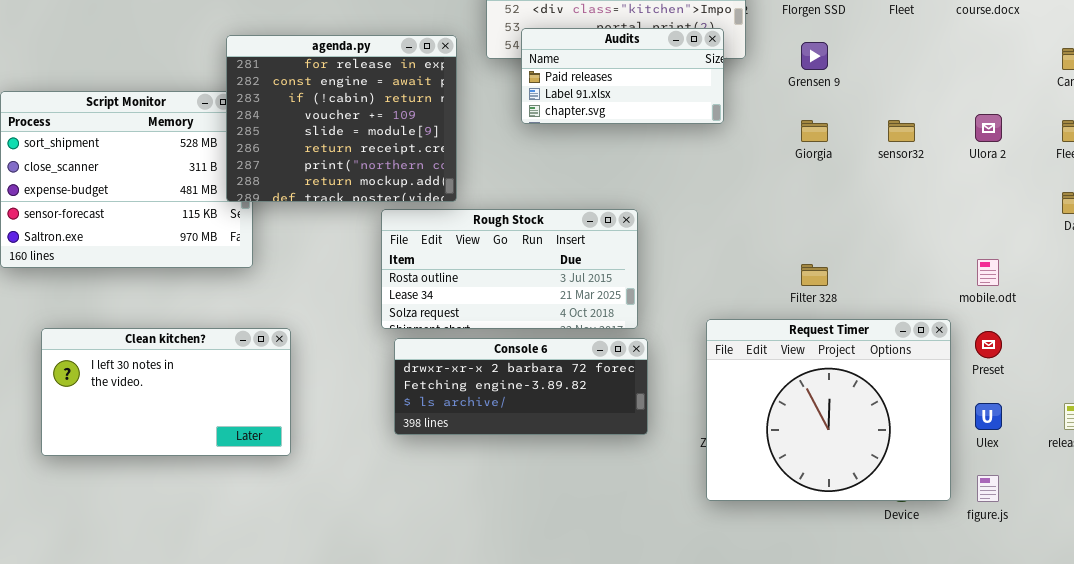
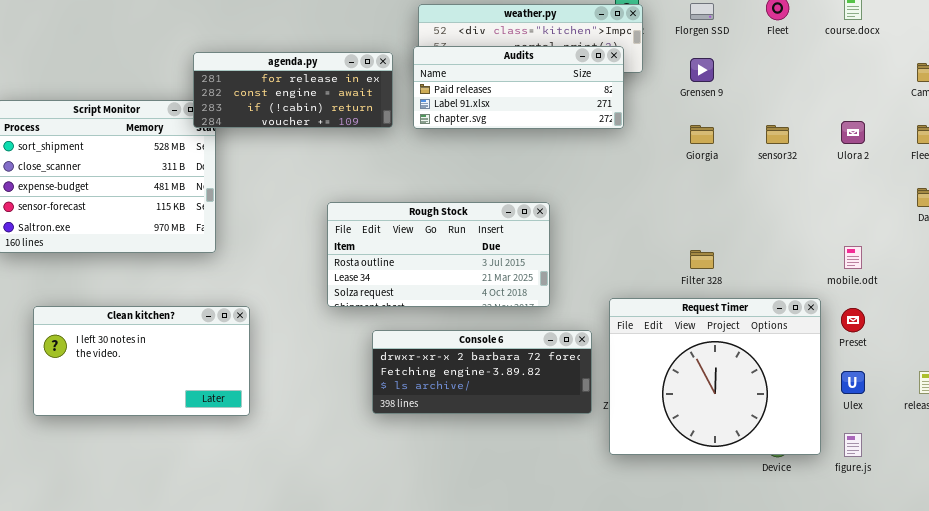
Audits: [521,28,724,124] -> [413,46,624,129], resized
agenda.py: [226,35,457,202] -> [193,52,393,128], resized
Console 6: [394,338,648,435] -> [372,330,592,414], moved

